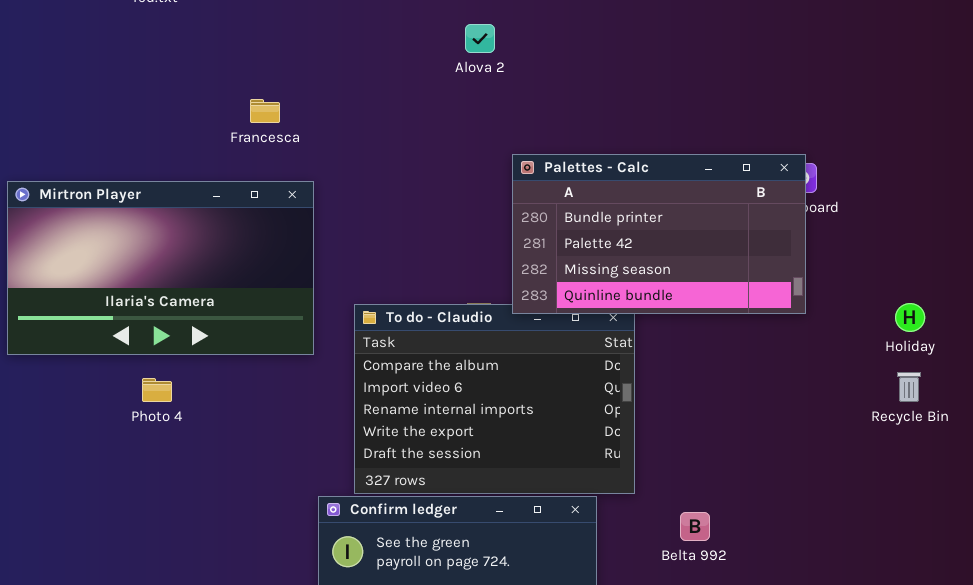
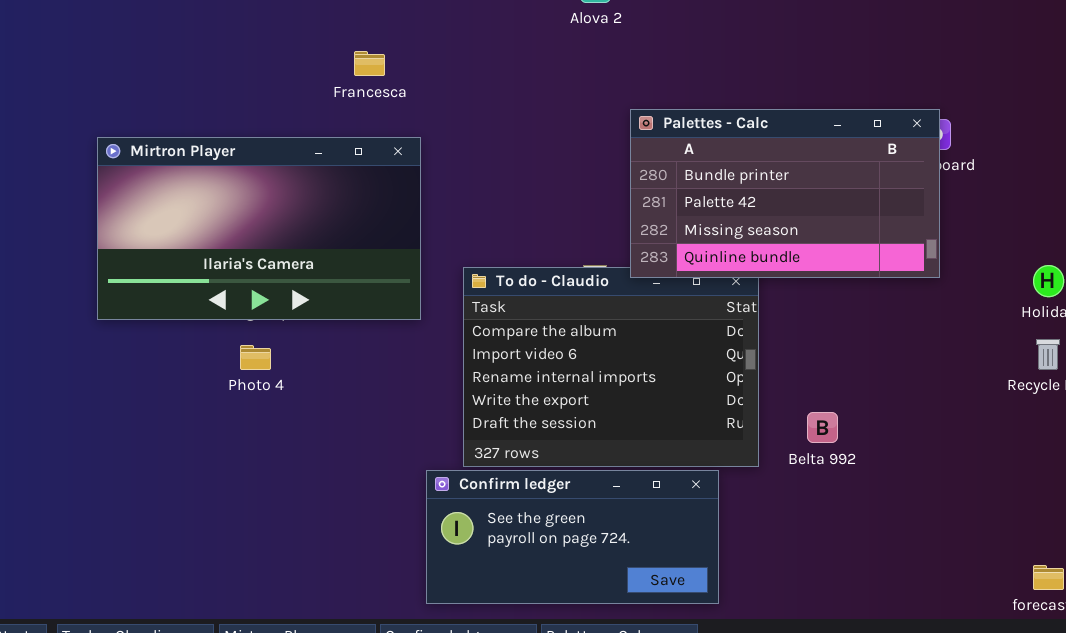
Belta 992: [680,512,710,541] -> [807,412,838,443], moved

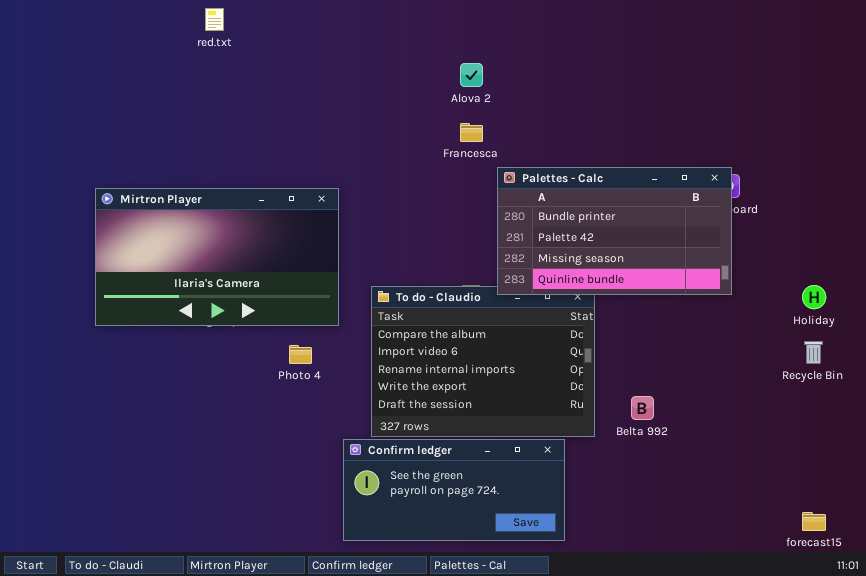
Francesca: [354,51,385,76] -> [460,123,483,142], moved
Photo 4: [240,345,271,370] -> [289,345,312,364], moved

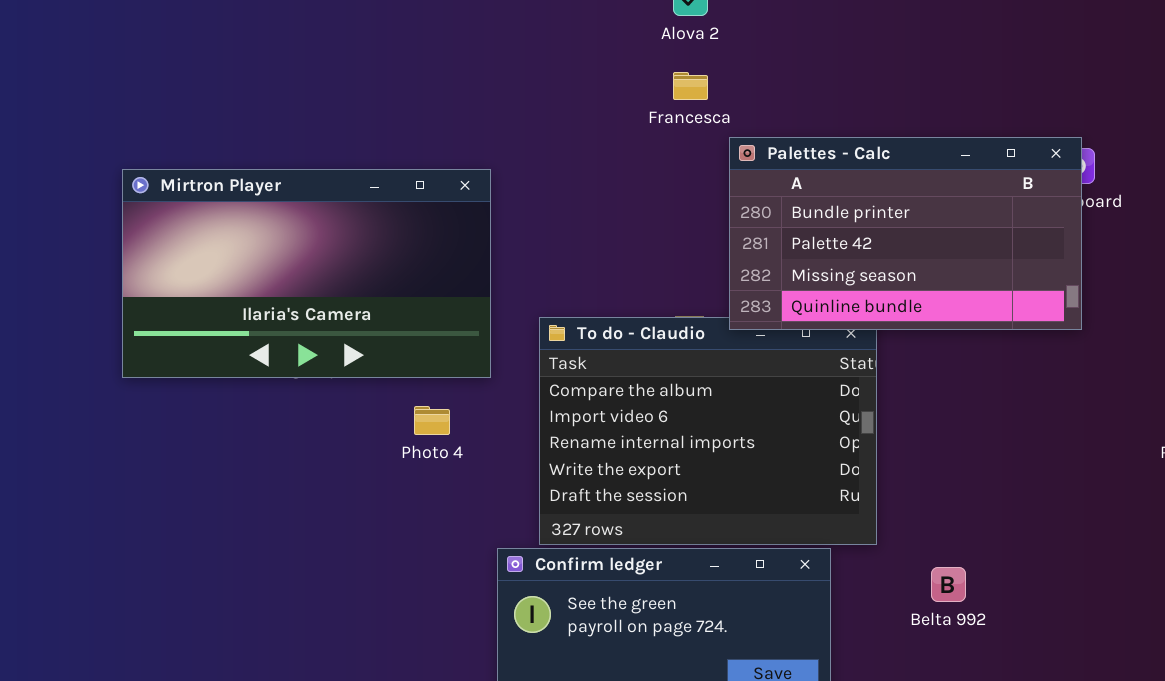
Belta 992: [631,396,654,420] -> [931,567,966,602], moved

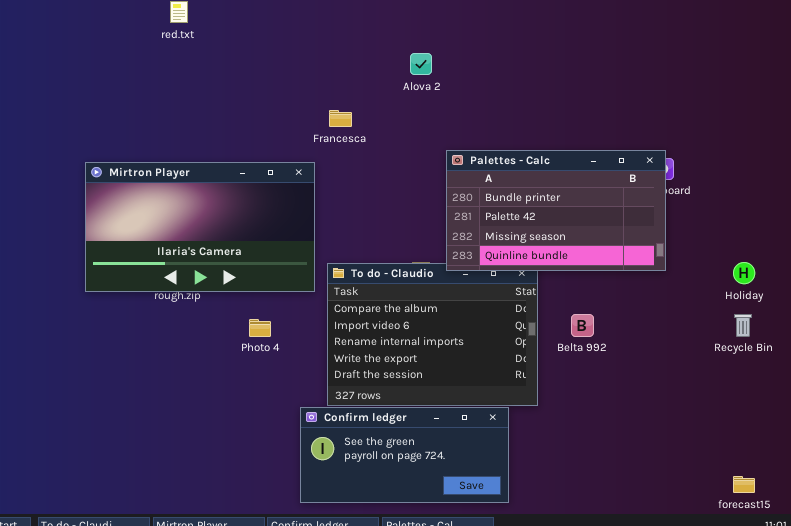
Francesca: [673,72,708,100] -> [329,110,352,127], moved
Mirtron Player: [122,169,491,378] -> [85,162,315,292], moved
Belta 992: [931,567,966,602] -> [571,314,594,337], moved

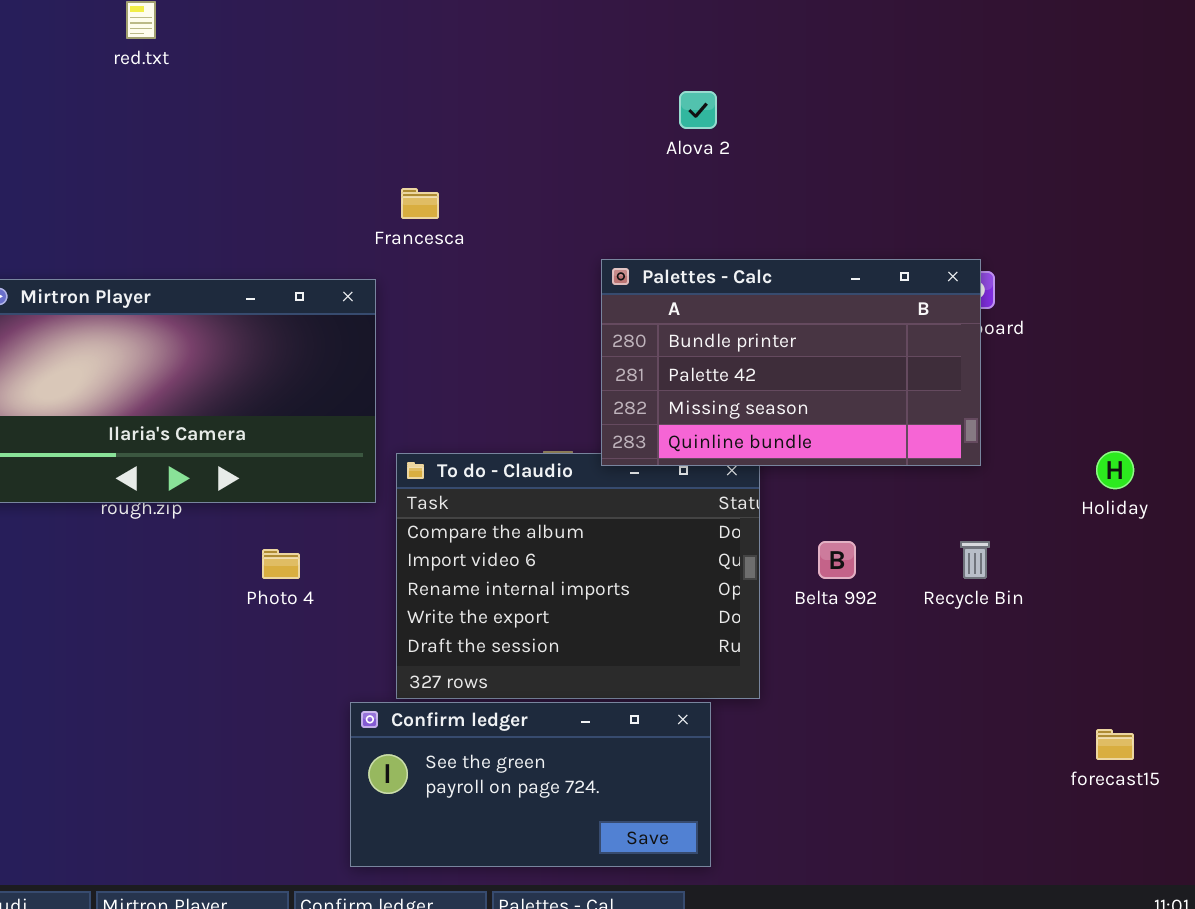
Alova 2: [410,53,432,75] -> [679,91,717,129], moved
Recycle Bin: [734,314,752,337] -> [960,541,990,579], moved
forecast15: [733,476,755,493] -> [1096,729,1134,760], moved

